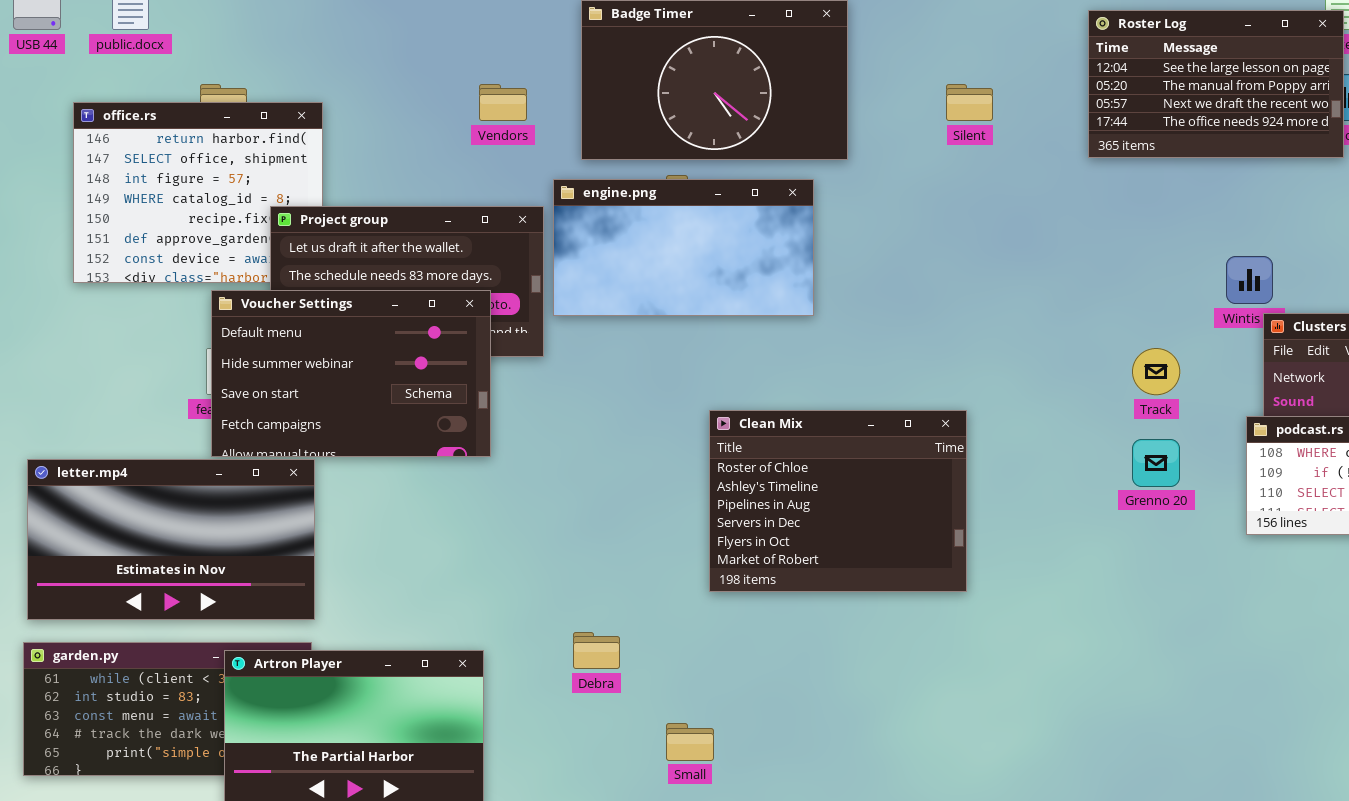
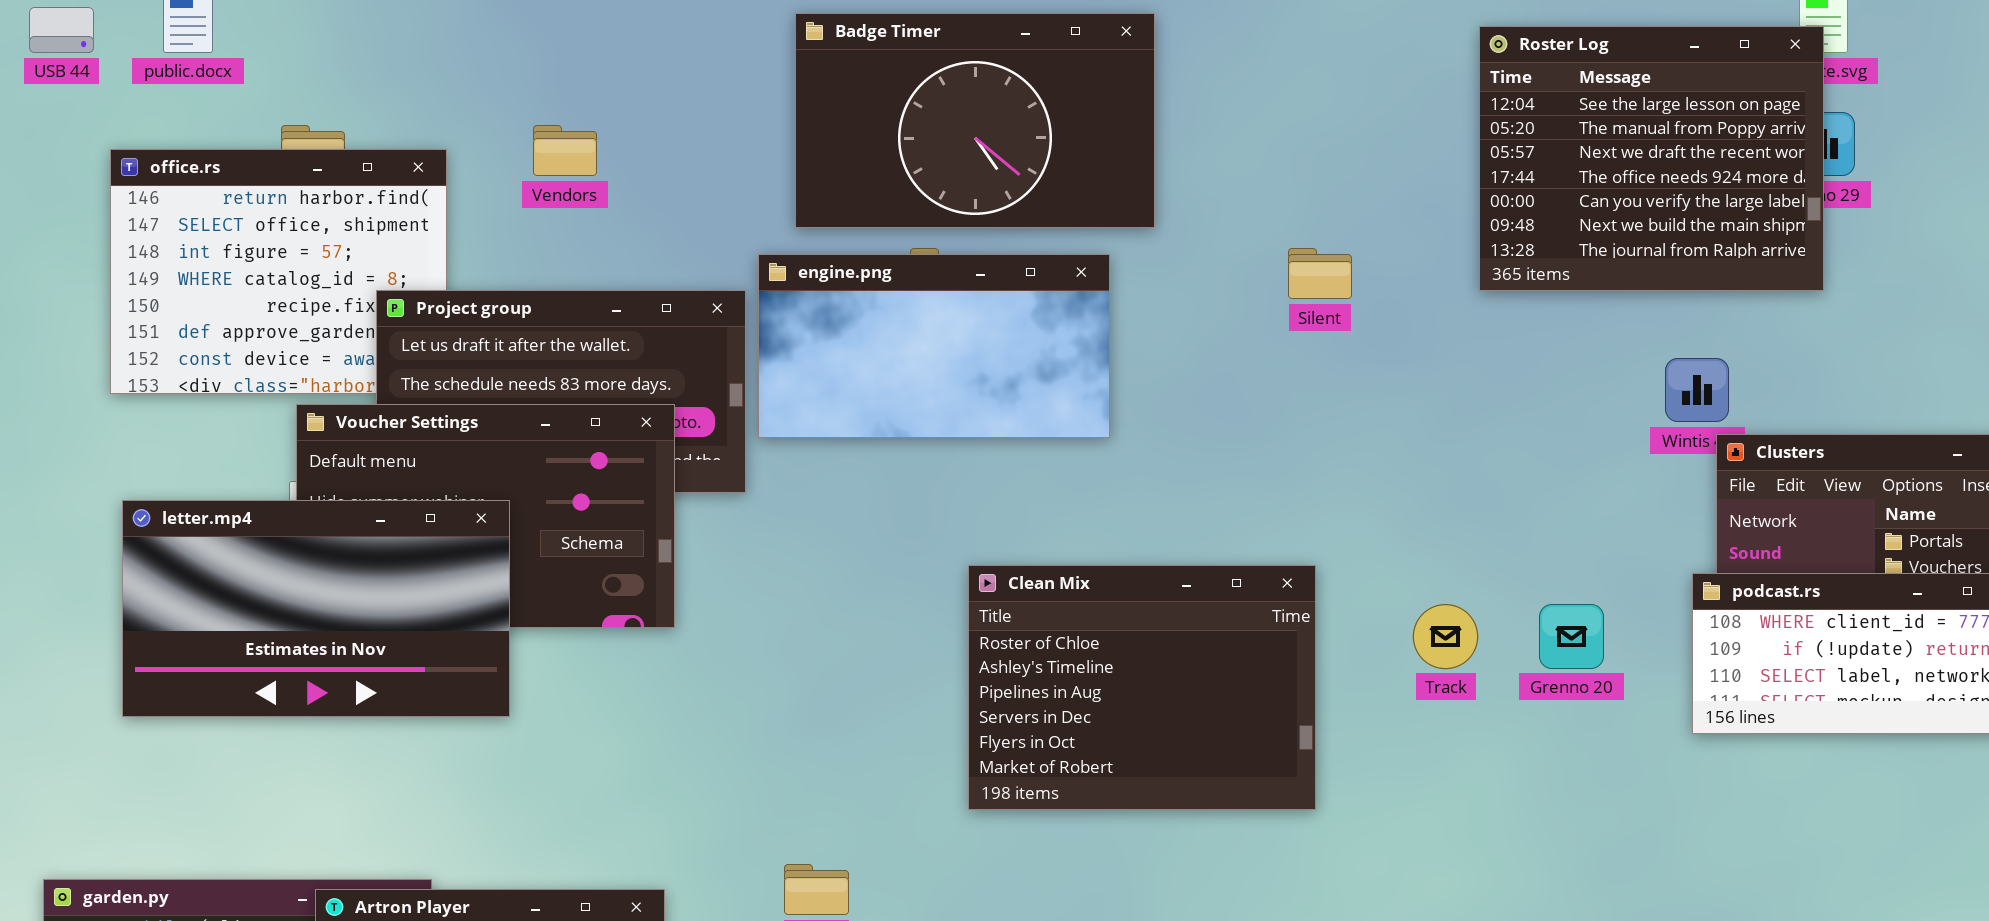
Roster Log: [1088,10,1344,158] -> [1479,26,1824,291], resized
Vendors: [479,84,527,121] -> [533,125,597,176], moved
Silent: [946,84,993,121] -> [1288,248,1352,299], moved
Track: [1132,348,1180,395] -> [1413,604,1478,669], moved
letter.mp4: [27,459,315,620] -> [122,500,510,717], moved

